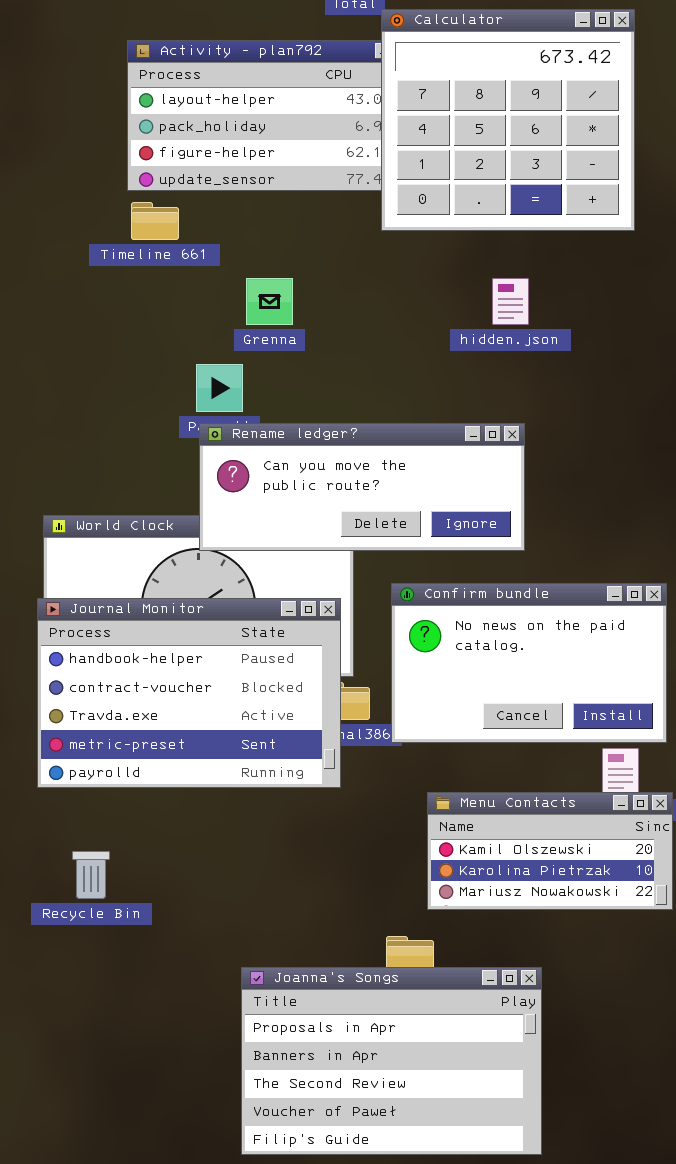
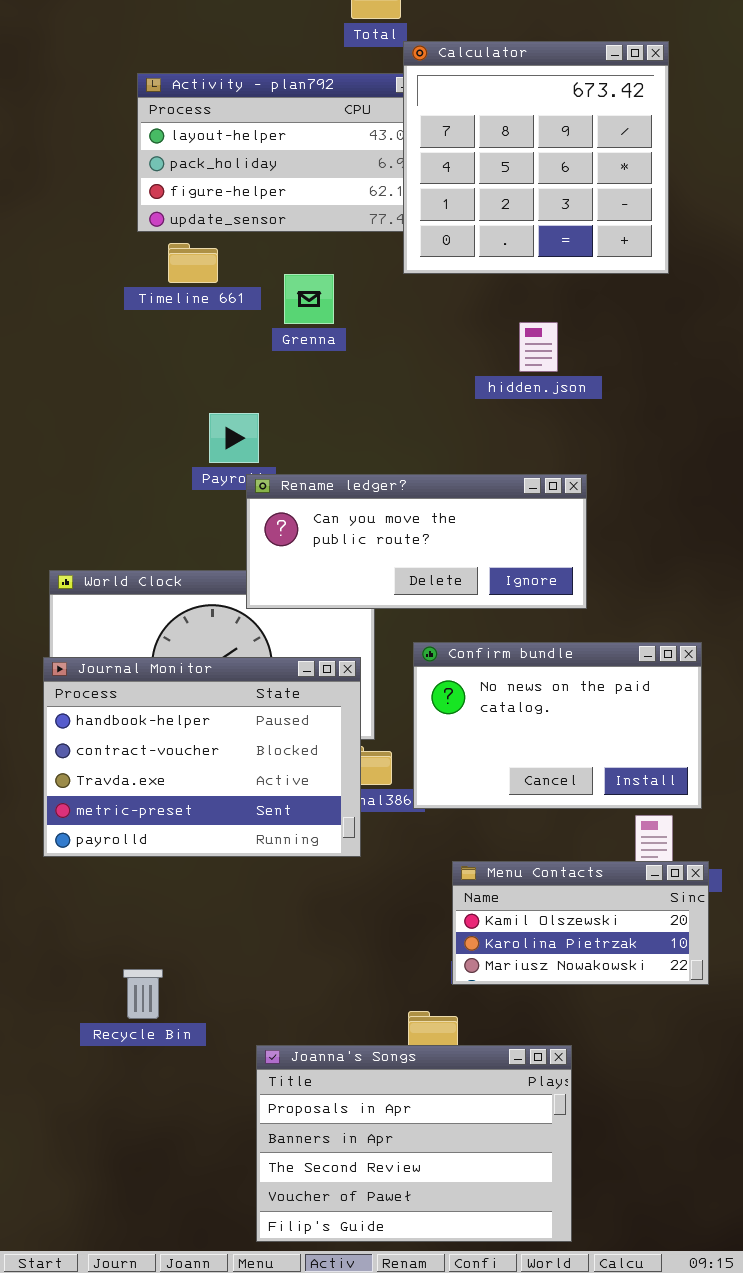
Timeline 661: [131,202,179,240] -> [168,243,218,283], moved
Grenna: [246,278,293,325] -> [284,274,334,324], moved
Rename ledger?: [199,423,525,551] -> [246,474,587,609], moved
Recycle Bin: [72,851,110,899] -> [123,969,163,1019], moved

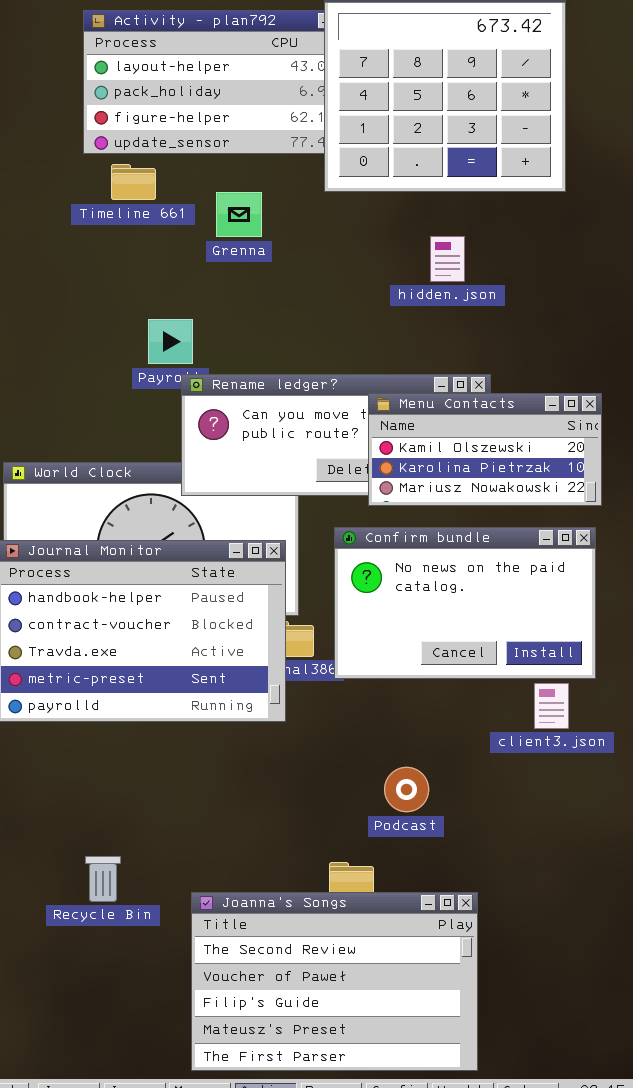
Menu Contacts: [452,861,709,985] -> [368,393,602,506], moved
Recycle Bin: [123,969,163,1019] -> [85,856,121,902], moved
Joanna's Songs: [256,1045,572,1242] -> [191,892,478,1071], scrolled down 2 rows

